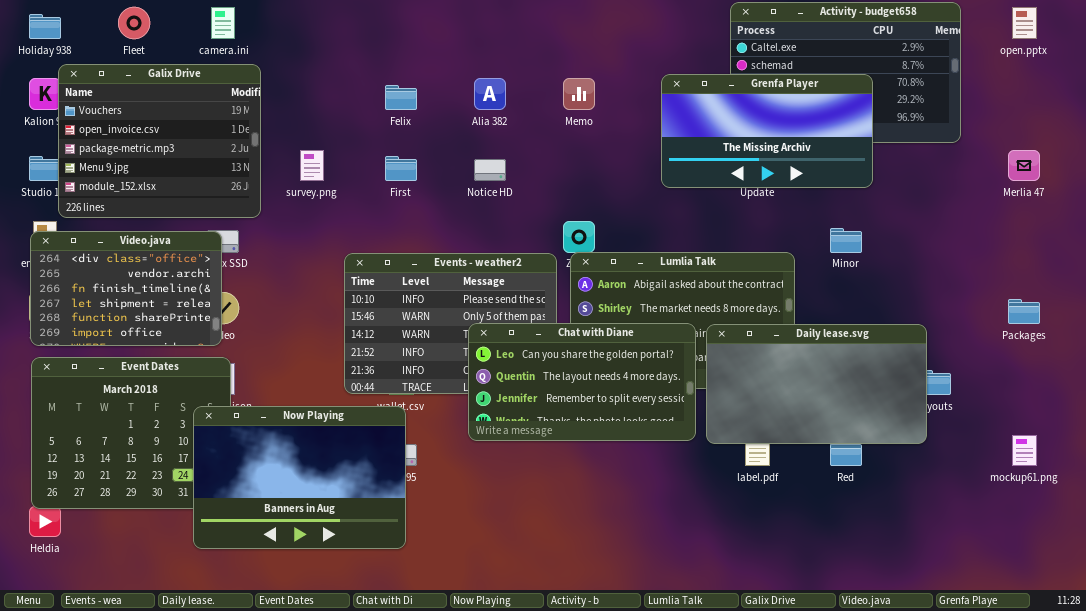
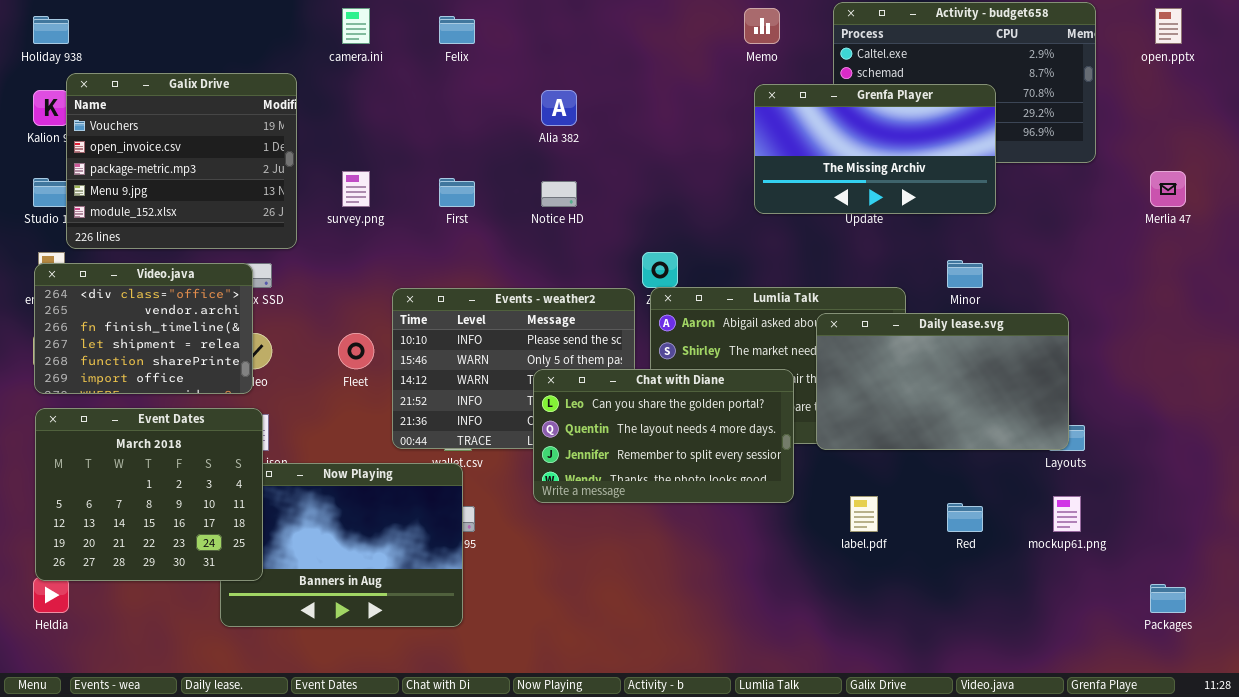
Fleet: [118,7,150,39] -> [338,333,374,369], moved
camera.ini: [211,7,235,39] -> [342,8,370,44], moved
Memo: [563,78,595,110] -> [744,8,780,44], moved
Felix: [385,85,417,110] -> [439,16,475,44], moved
Packages: [1008,299,1040,324] -> [1150,584,1186,613], moved
Daily lease.svg: [706,324,927,444] -> [816,313,1069,450], moved
Event Dates: [31,357,231,509] -> [35,408,263,581], raised
mockup61.png: [1012,435,1037,466] -> [1053,496,1081,532], moved

